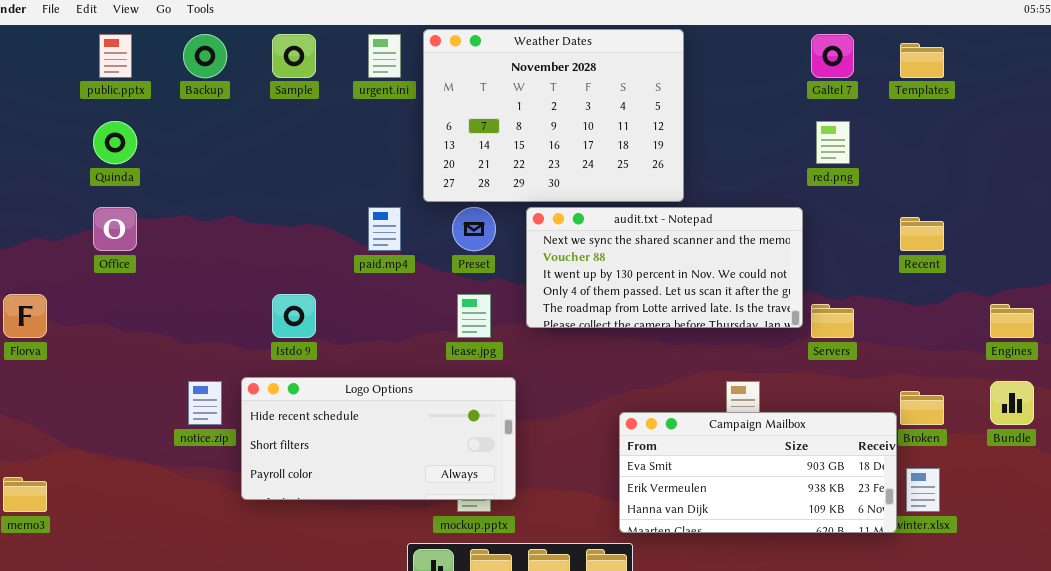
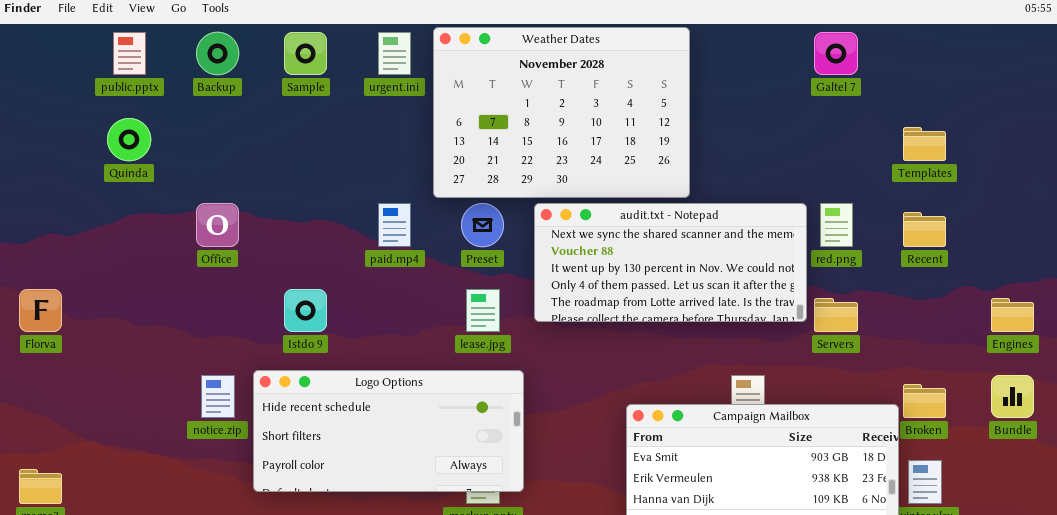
Templates: [900,43,944,78] -> [903,127,946,161], moved
red.png: [816,121,850,164] -> [820,203,853,247], moved
Office: [93,207,137,251] -> [196,203,239,247], moved

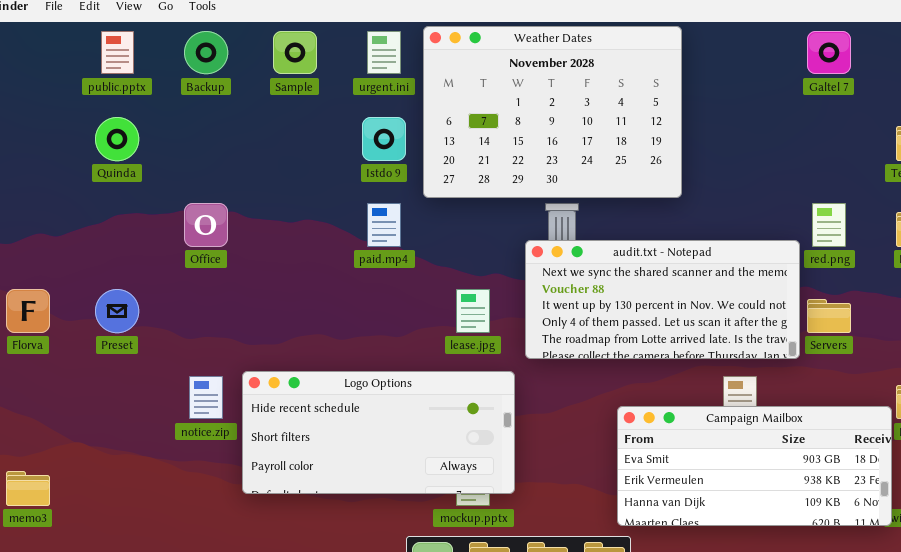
Preset: [461,203,504,247] -> [95,289,139,333], moved
audit.txt - Notepad: [534,203,807,322] -> [525,240,800,359], moved
Istdo 9: [284,289,327,332] -> [362,117,406,161], moved

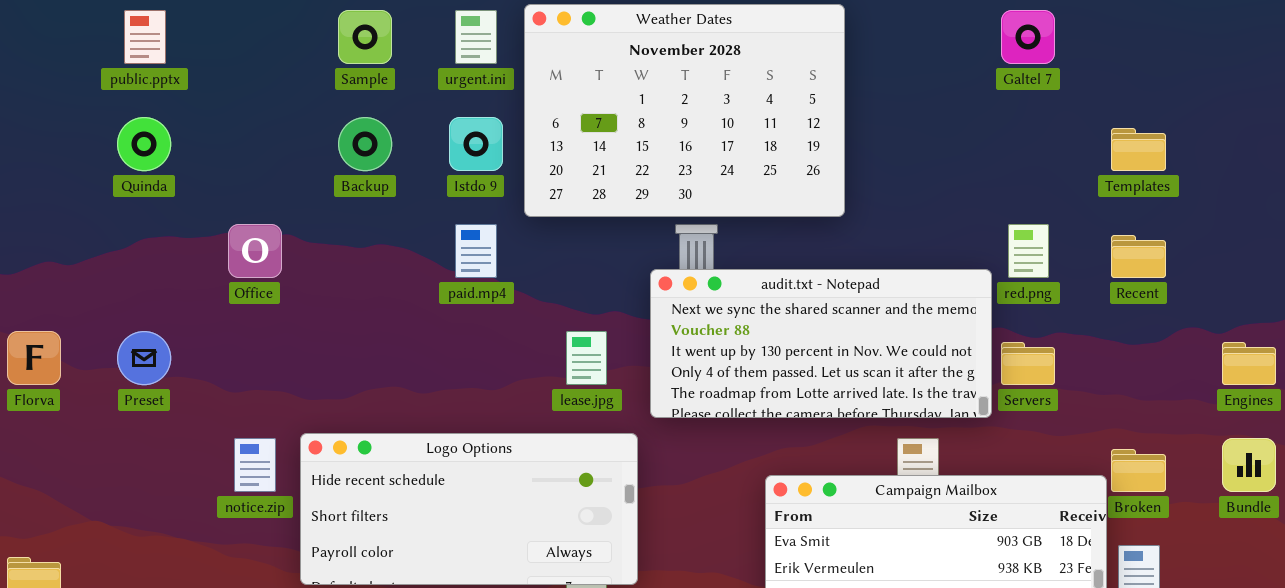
Backup: [184,31,228,74] -> [338,117,392,171], moved

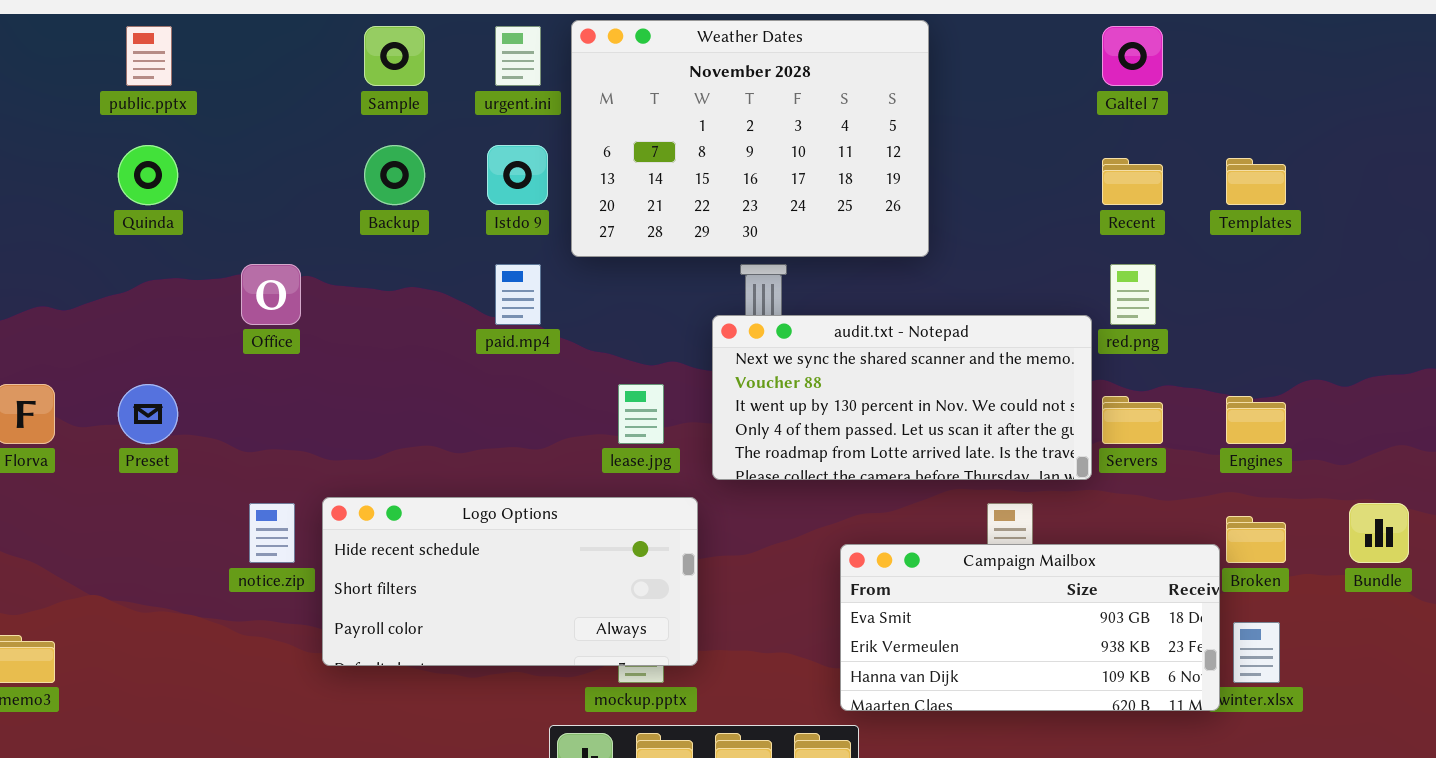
Recent: [1111,235,1166,278] -> [1102,158,1163,205], moved
Engines: [1222,342,1276,385] -> [1226,396,1286,444], moved

